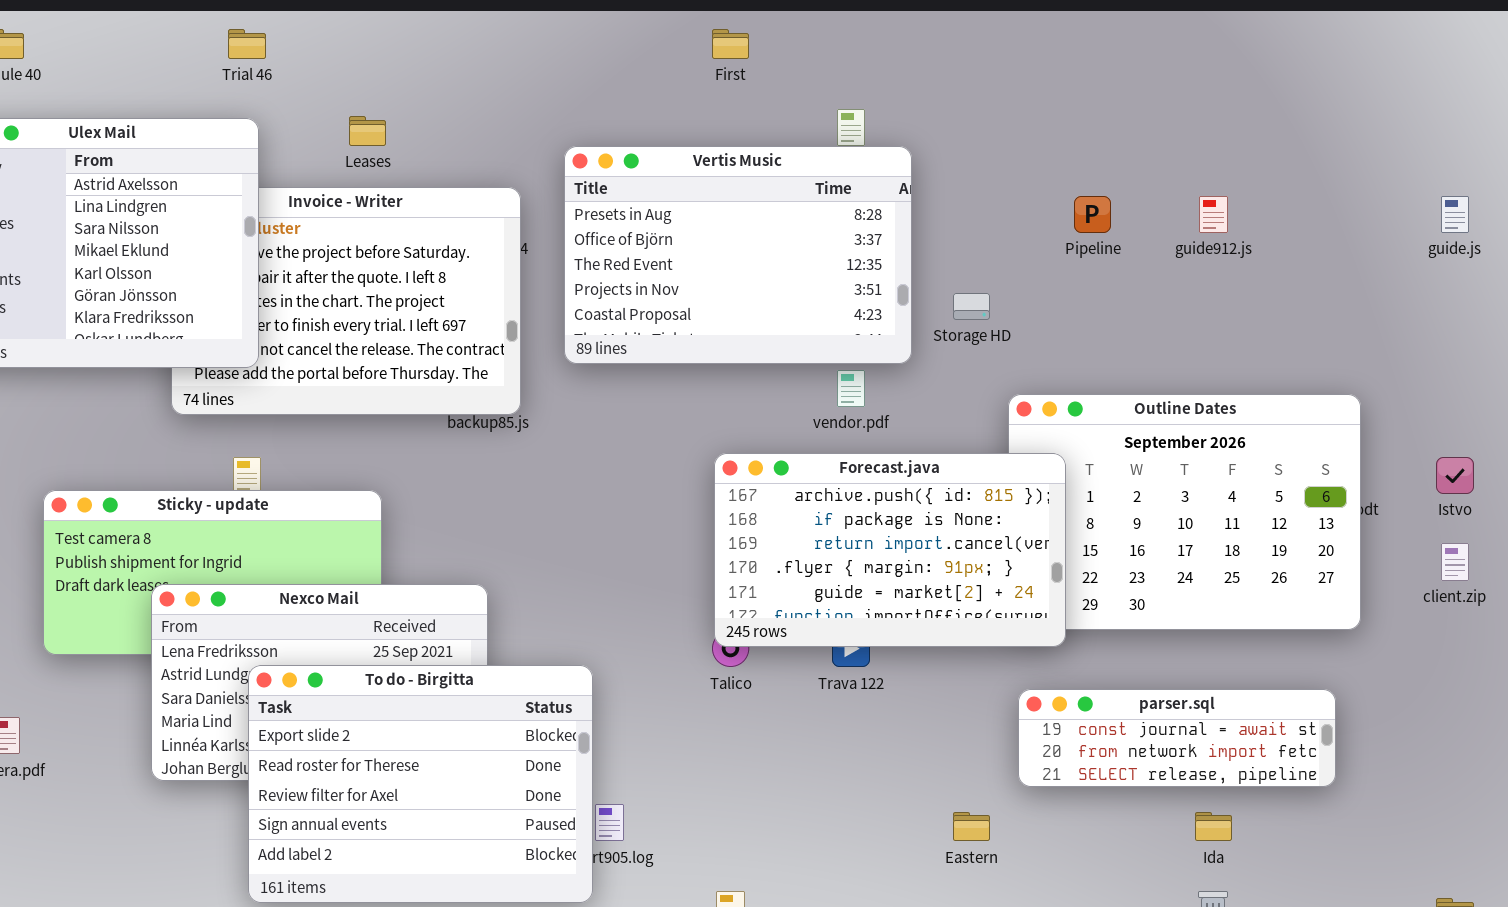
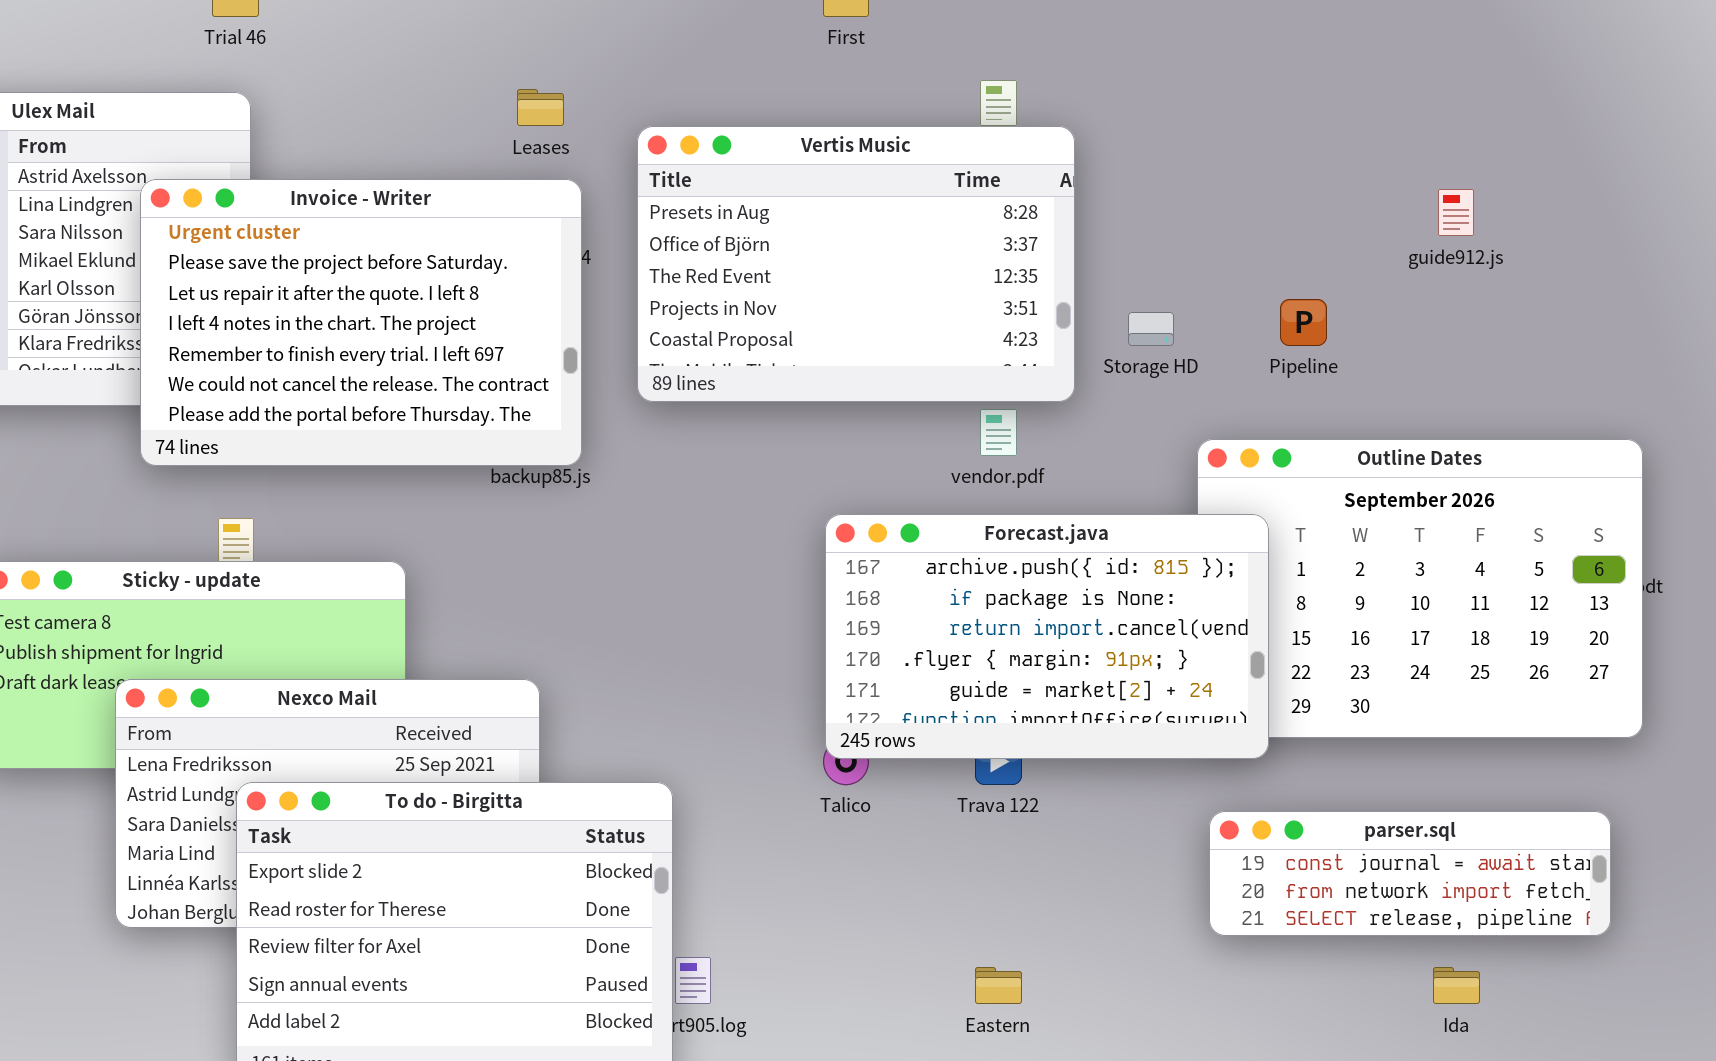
Leases: [349,116,386,146] -> [517,89,564,126], moved
Invoice - Writer: [171,187,521,415] -> [140,179,582,466], raised
Pipeline: [1074,196,1111,233] -> [1280,299,1327,346], moved
Eastern: [953,812,990,841] -> [975,967,1022,1004], moved

